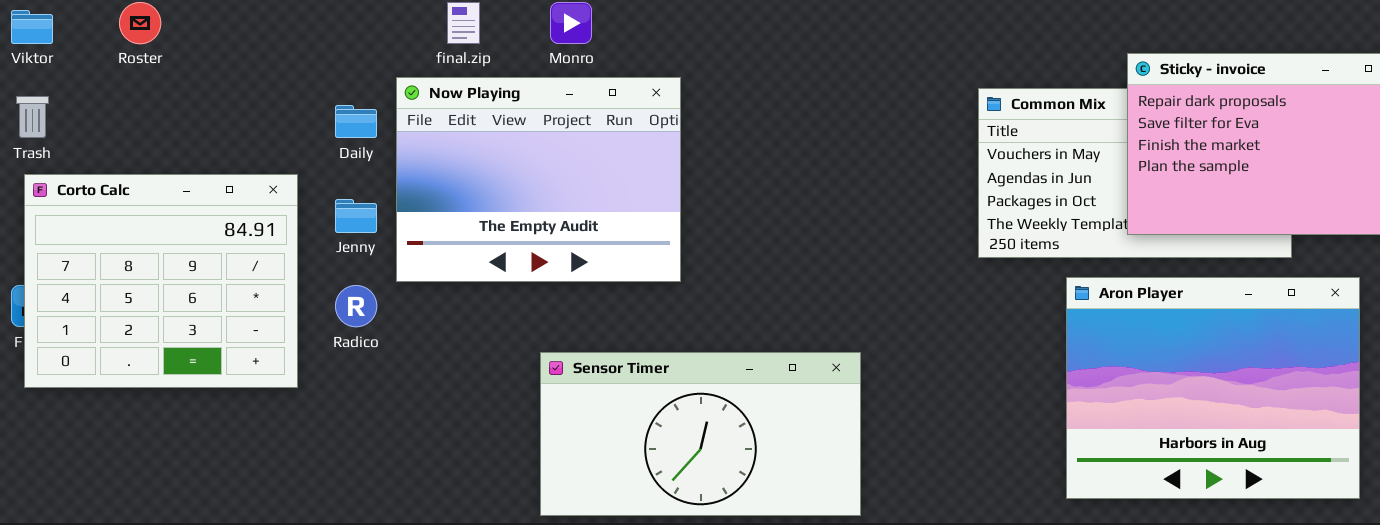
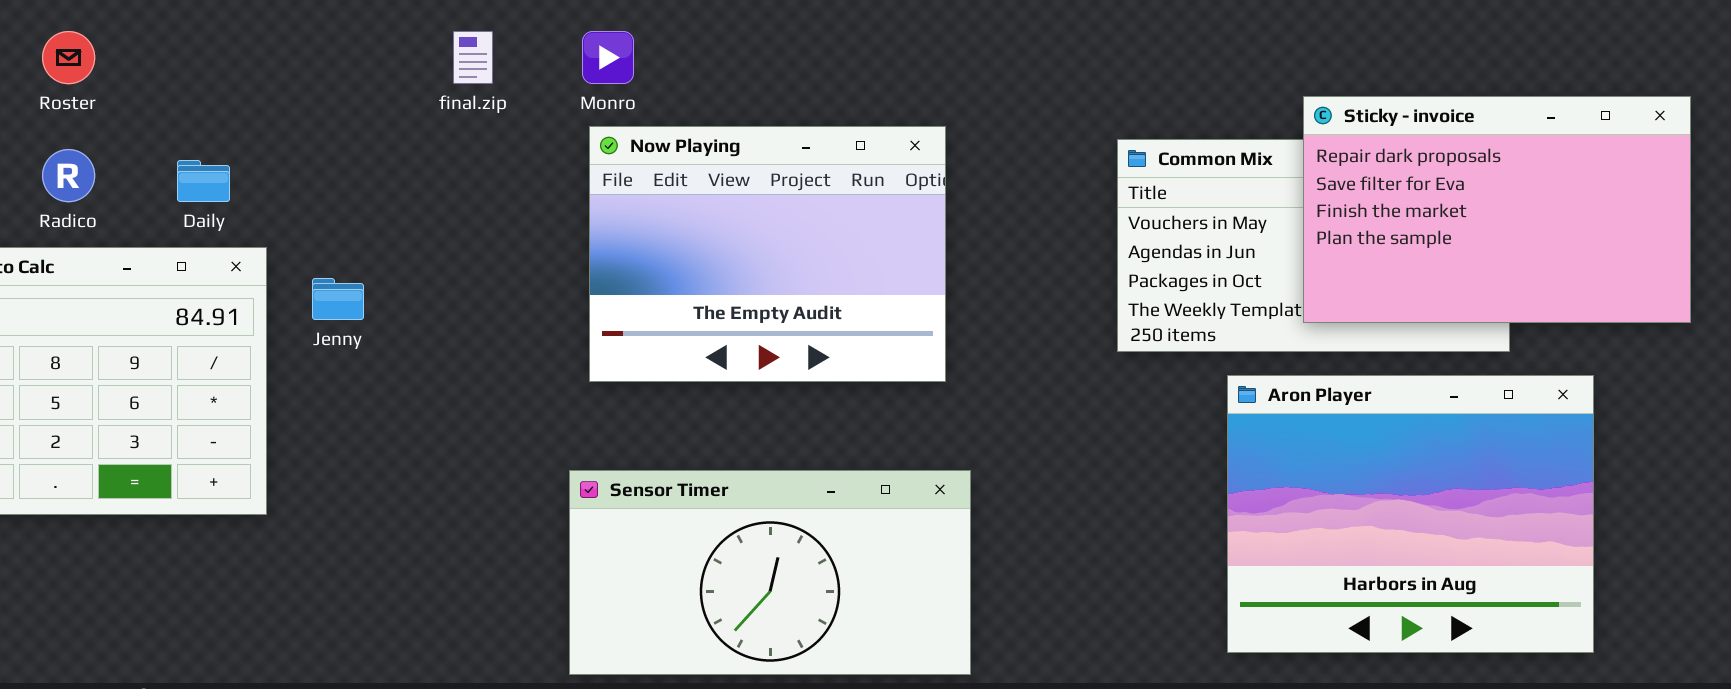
Now Playing: [396,77,681,282] -> [589,126,946,382], moved
Daily: [335,105,377,138] -> [177,160,230,202], moved
Radico: [335,285,377,327] -> [42,149,95,202], moved

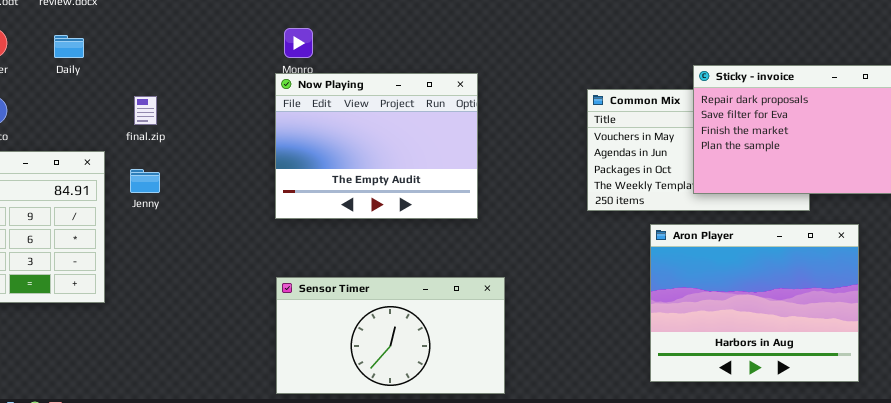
final.zip: [453,31,493,84] -> [134,96,157,125], moved
Now Playing: [589,126,946,382] -> [275,73,478,219], moved
Daily: [177,160,230,202] -> [54,35,84,58], moved

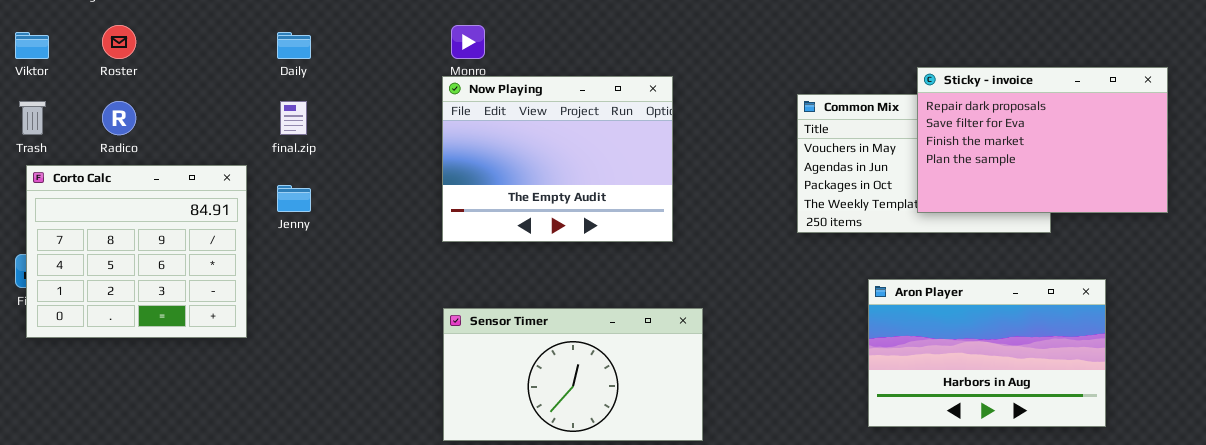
Daily: [54,35,84,58] -> [277,32,311,59], moved
Aron Player: [650,224,859,382] -> [868,279,1106,427], resized

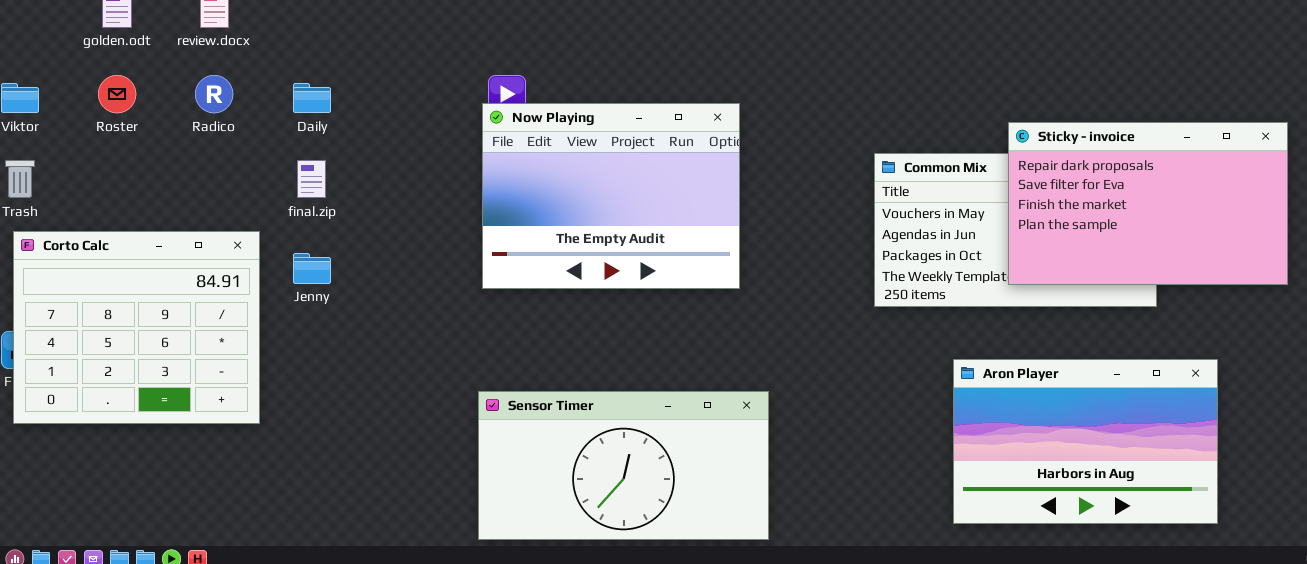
Now Playing: [442,76,673,242] -> [482,103,740,289], moved
Radico: [102,101,136,135] -> [195,75,233,113], moved

